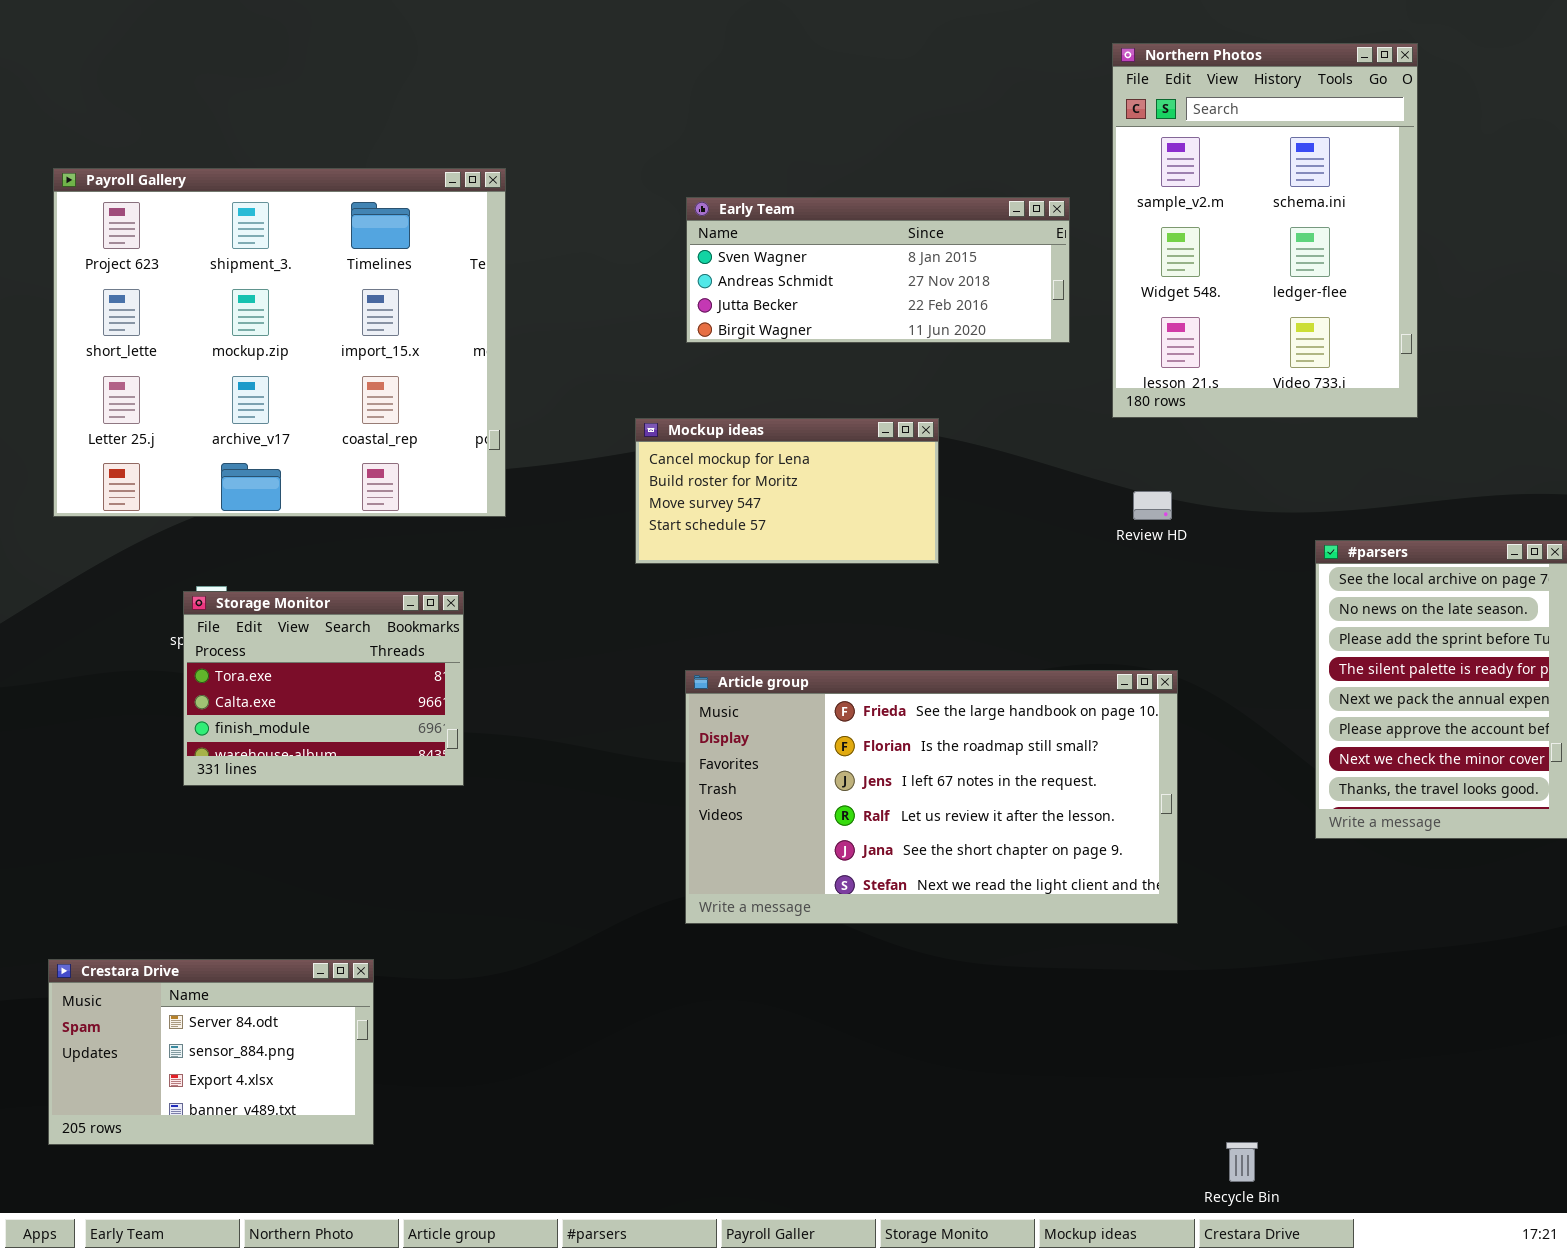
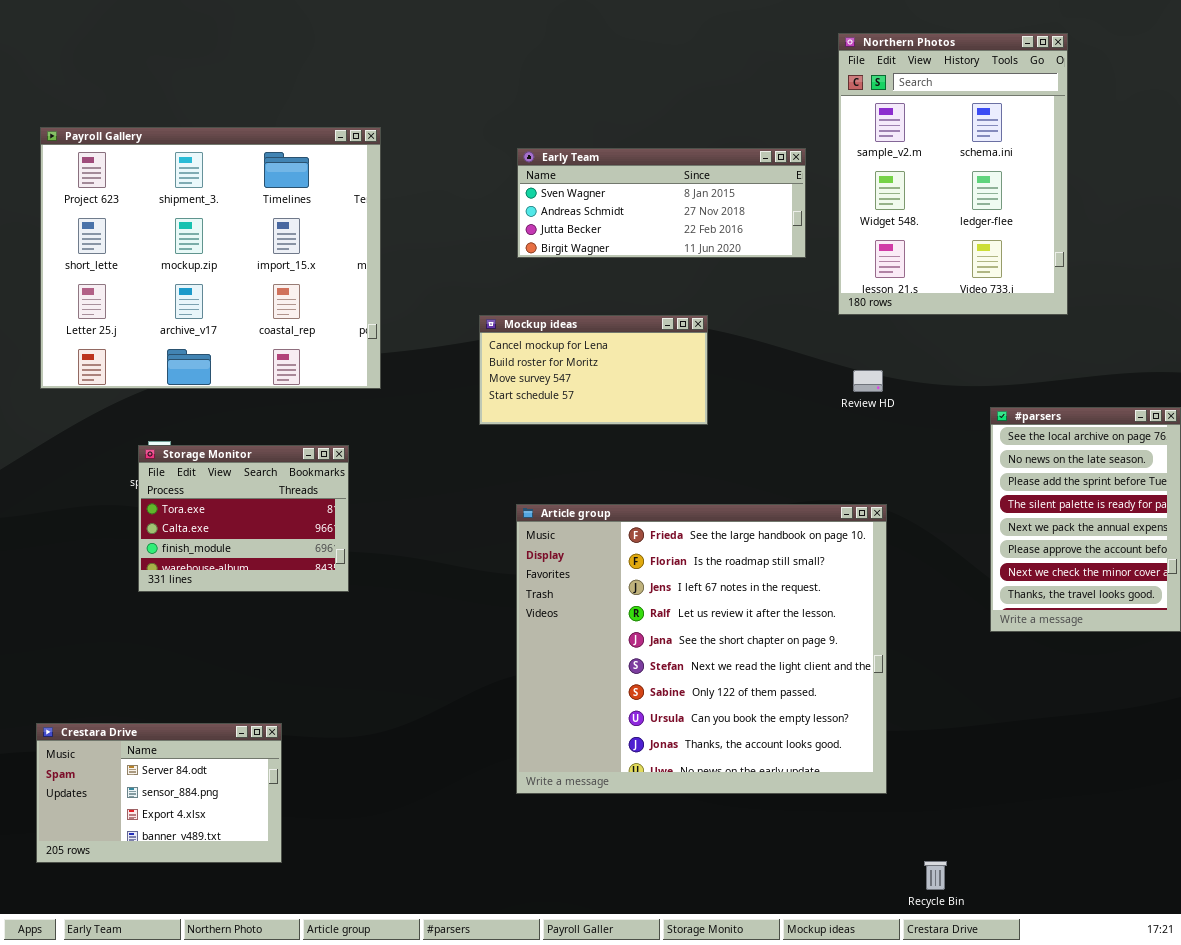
Article group: [685,670,1178,924] -> [516,504,887,794], resized

